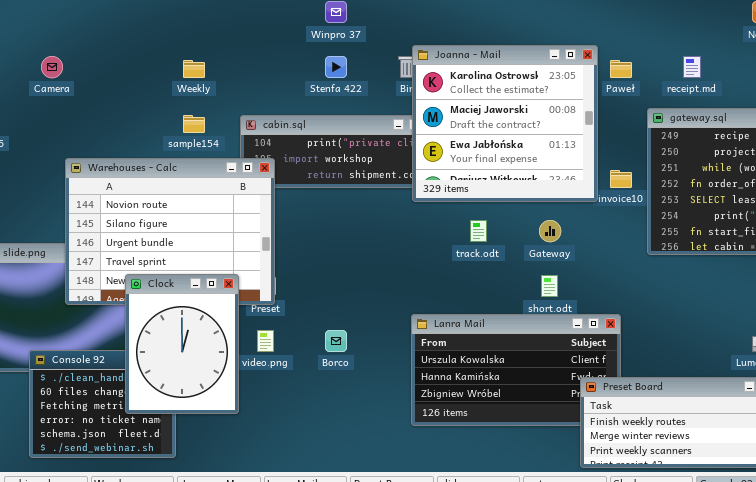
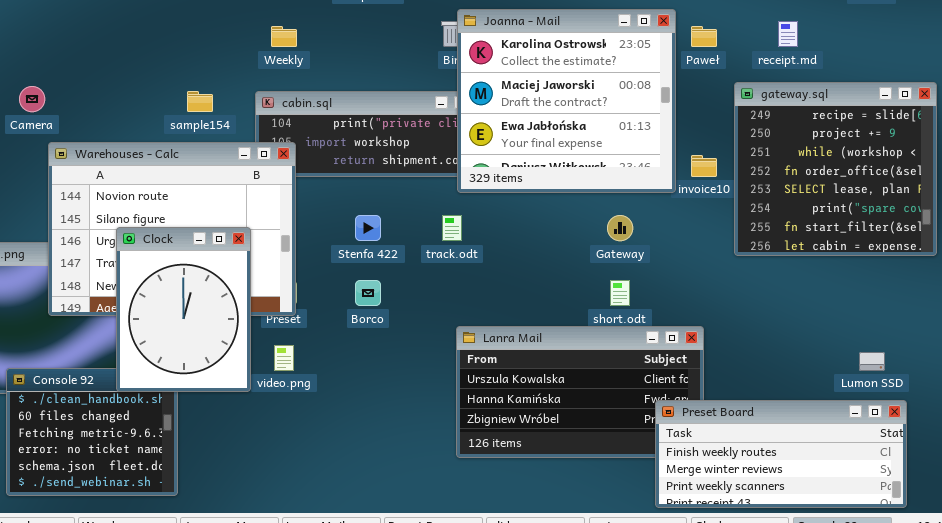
Camera: [41,56,63,78] -> [19,86,45,112], moved
Stenfa 422: [325,56,347,78] -> [355,215,381,241], moved
Weekly: [183,60,205,78] -> [271,26,297,47], moved
track.odt: [470,220,487,242] -> [442,215,462,241], moved
Clock: [125,274,239,414] -> [116,227,251,392], moved
Borco: [325,330,347,352] -> [355,280,381,306], moved

